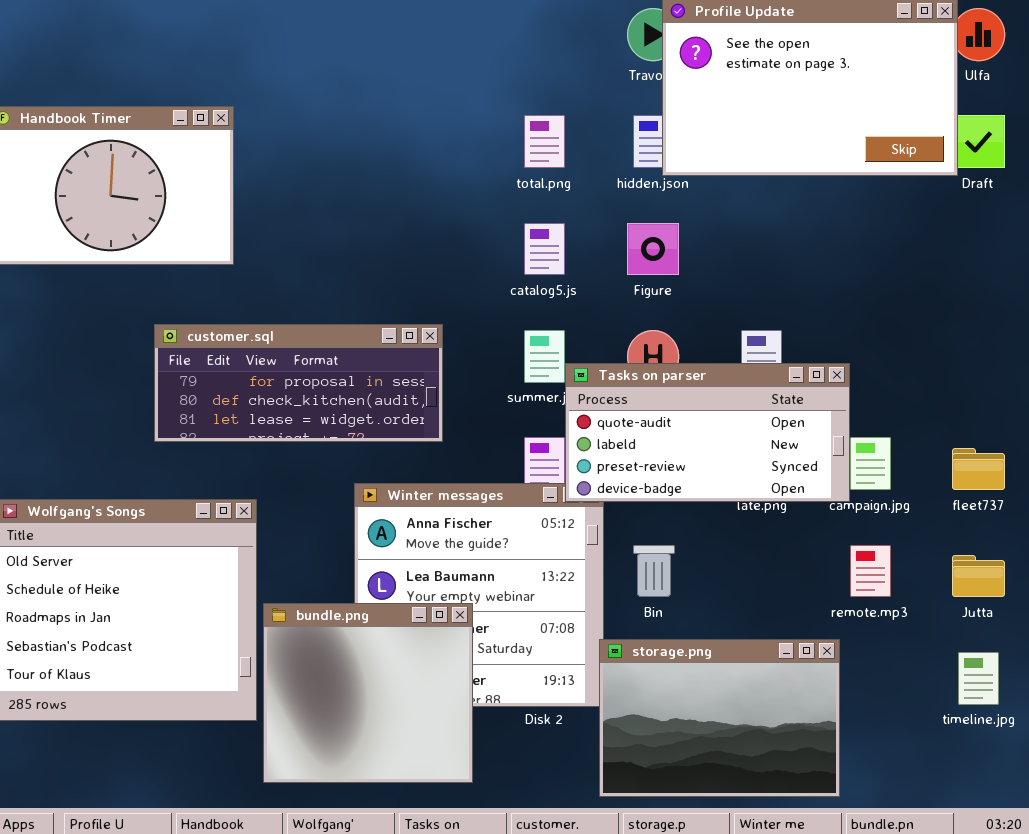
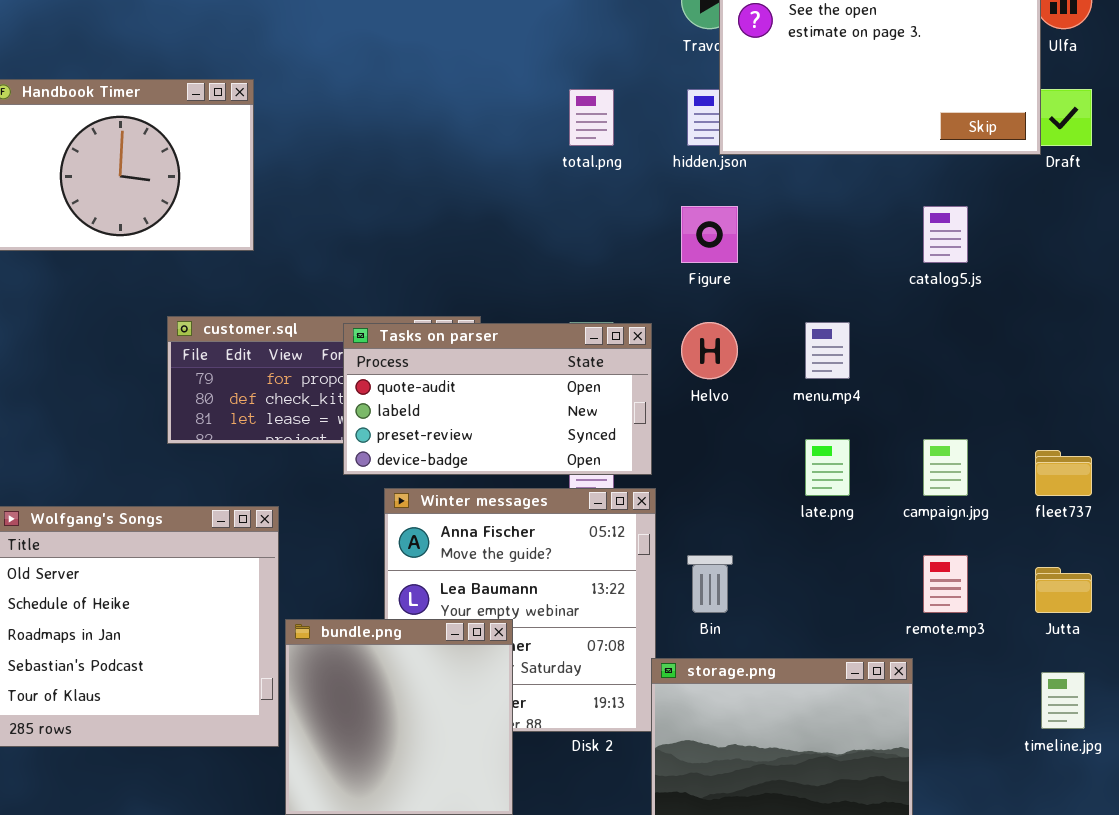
catalog5.js: [524,223,565,275] -> [923,206,968,263], moved
Tasks on parser: [565,363,850,502] -> [343,323,652,475], moved

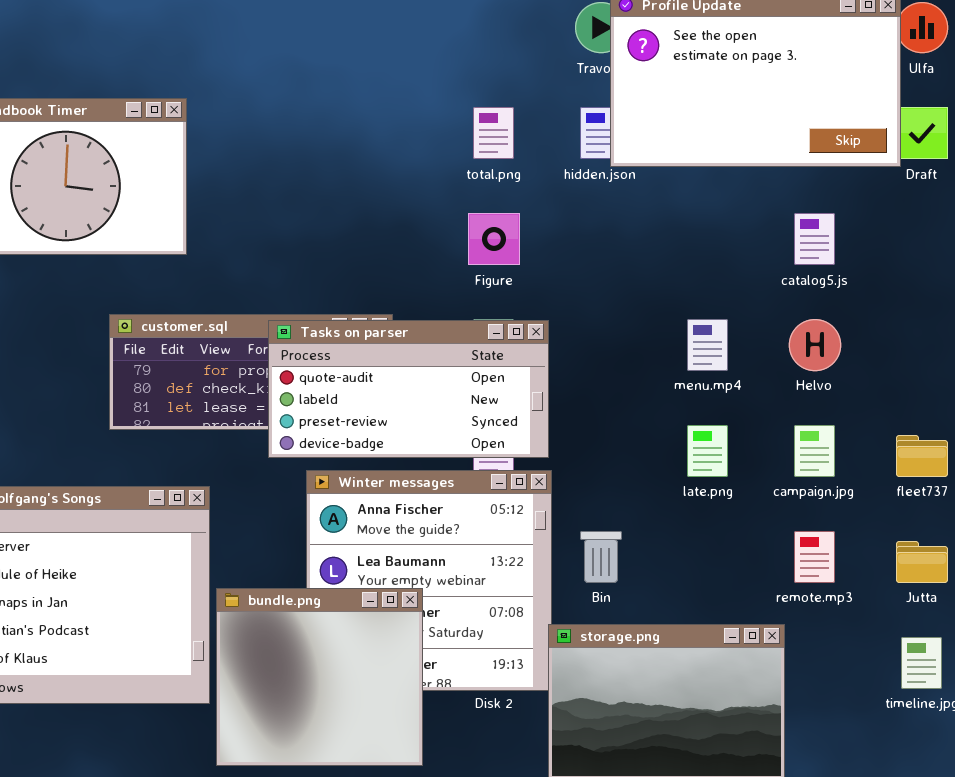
Figure: [681,206,738,263] -> [468,213,520,265], moved
Helvo: [681,322,738,379] -> [789,319,841,371], moved

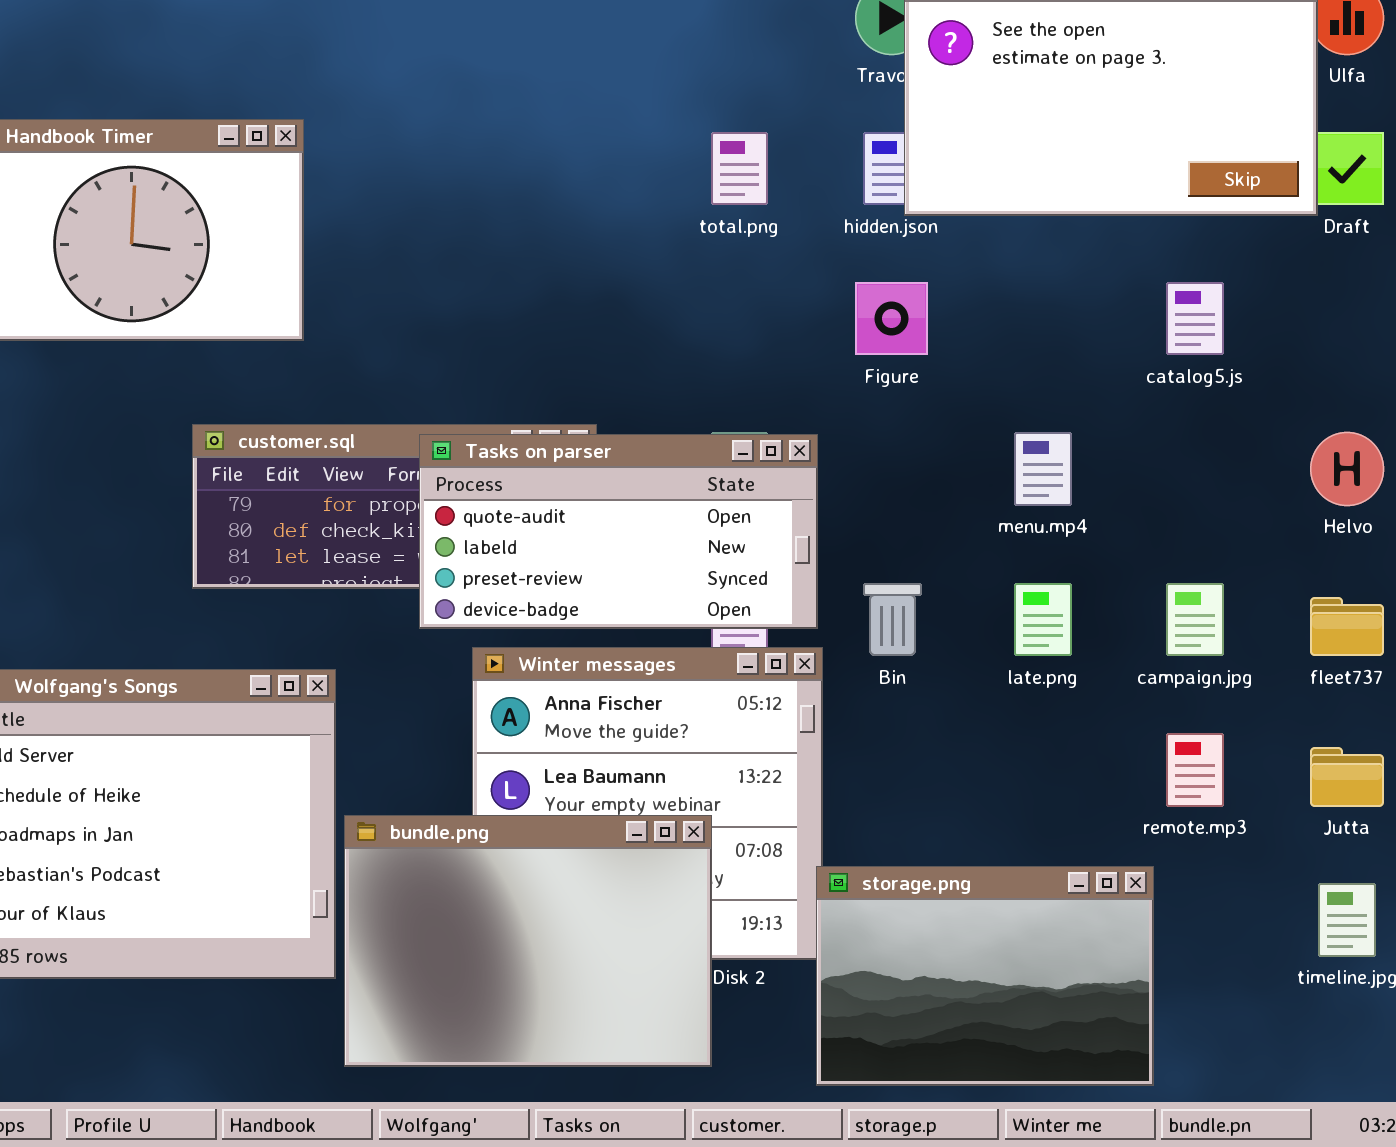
Figure: [468,213,520,265] -> [855,282,928,355], moved
Helvo: [789,319,841,371] -> [1310,432,1384,506], moved
Bin: [580,531,622,583] -> [863,583,922,656], moved
bundle.png: [216,588,423,766] -> [344,815,712,1067], resized

